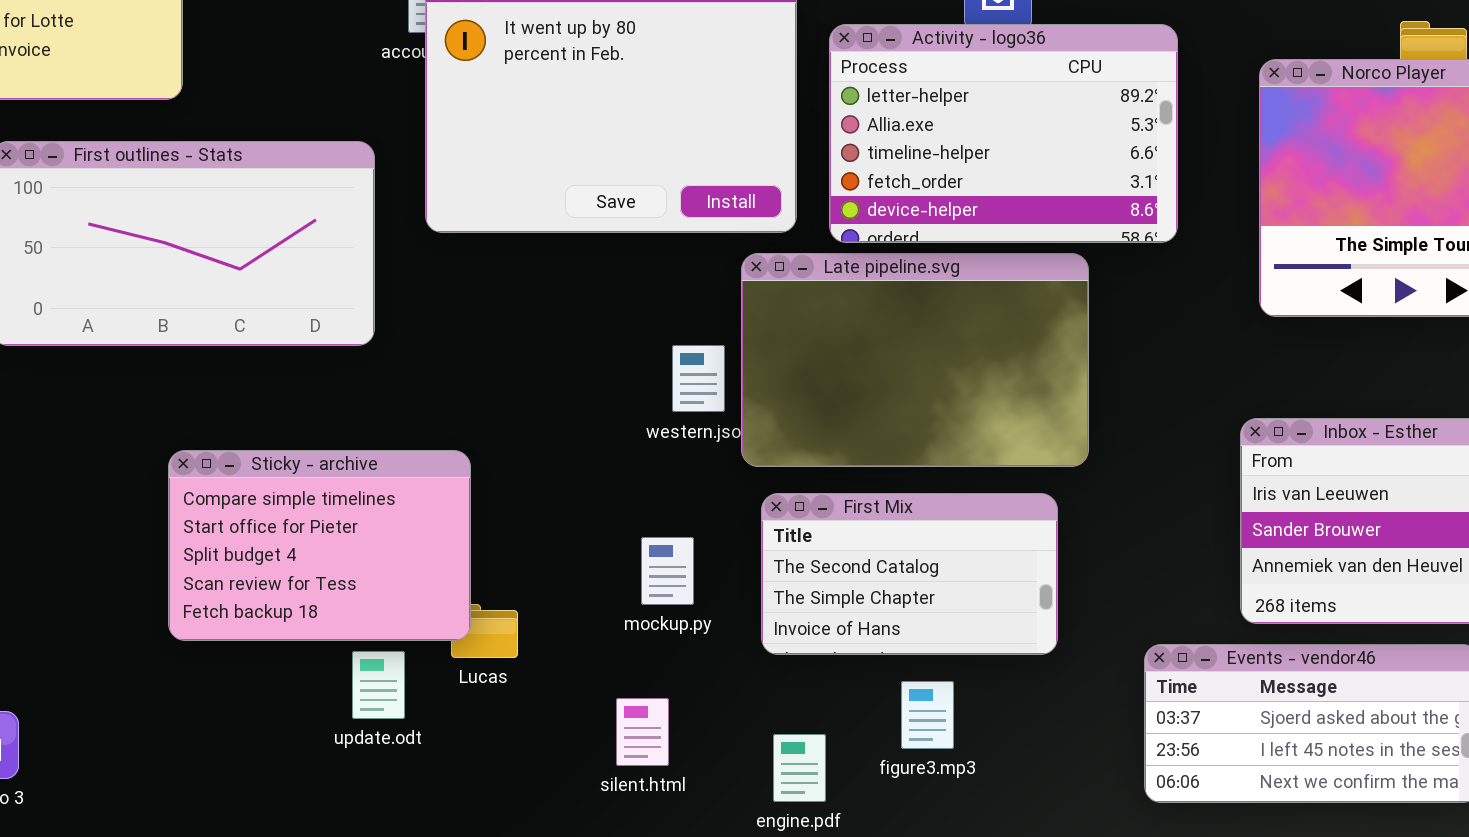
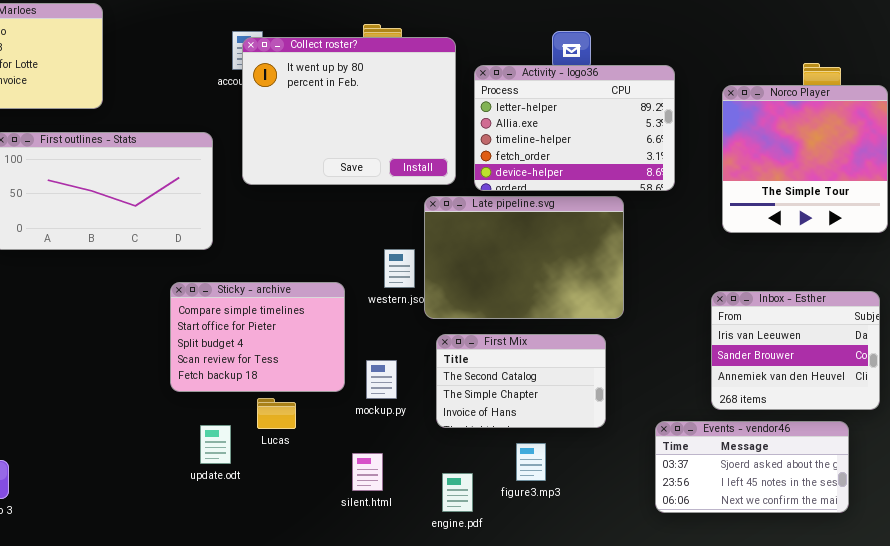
Sticky - archive: [168,450,471,641] -> [170,282,345,392], moved

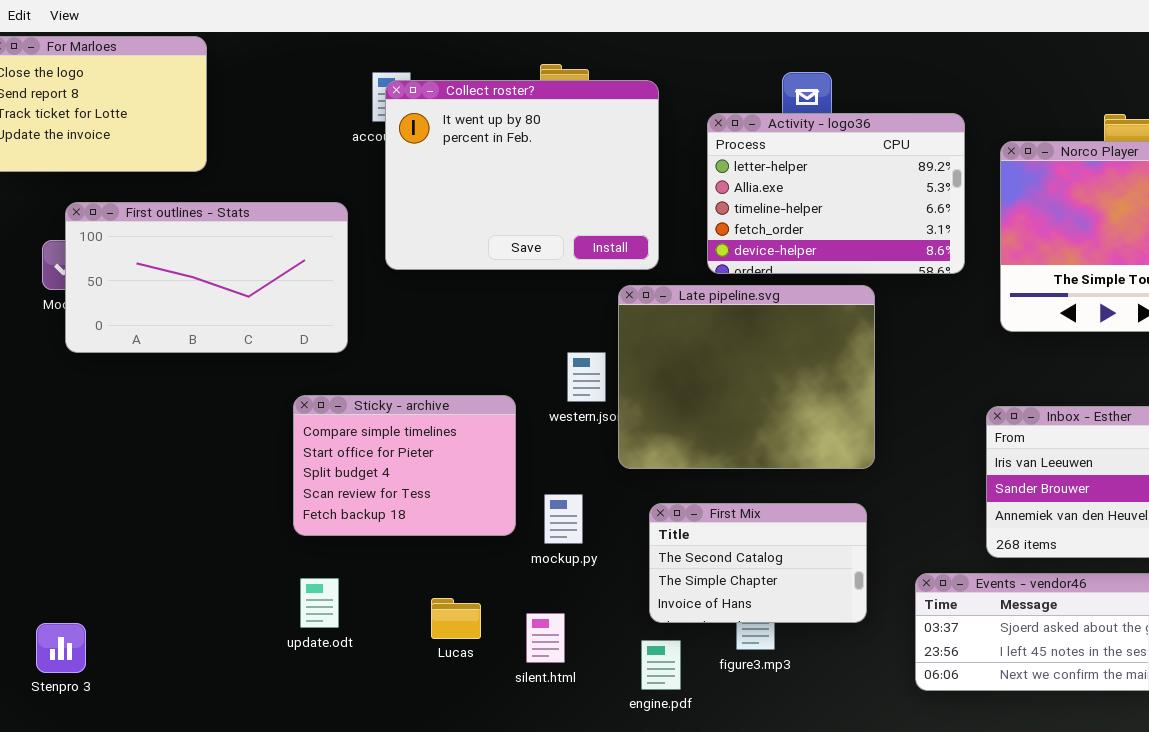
Activity - logo36: [474,65,675,191] -> [707,113,965,274], moved
Late pipeline.svg: [424,196,624,319] -> [618,285,875,469], resized
First Mix: [436,334,606,428] -> [649,503,867,623], moved
Lucas: [257,398,296,429] -> [431,598,481,639], moved
update.odt: [200,425,231,464] -> [300,578,339,628], moved

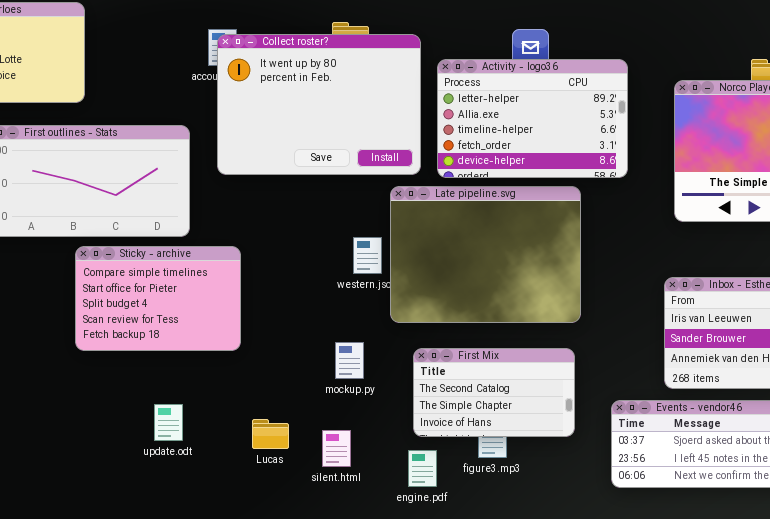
Activity - logo36: [707,113,965,274] -> [437,59,628,178], moved
Sticky - archive: [293,395,516,536] -> [75,246,241,351], moved

